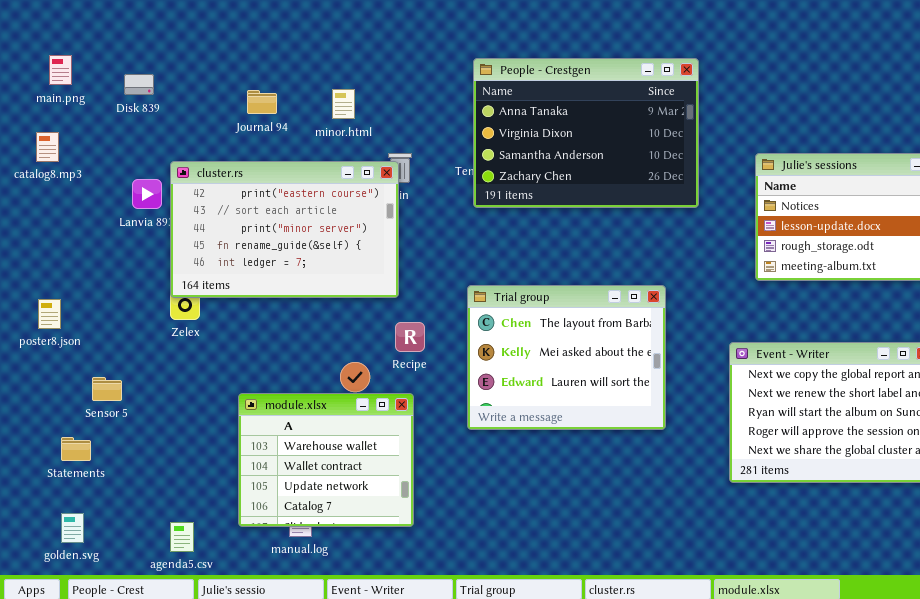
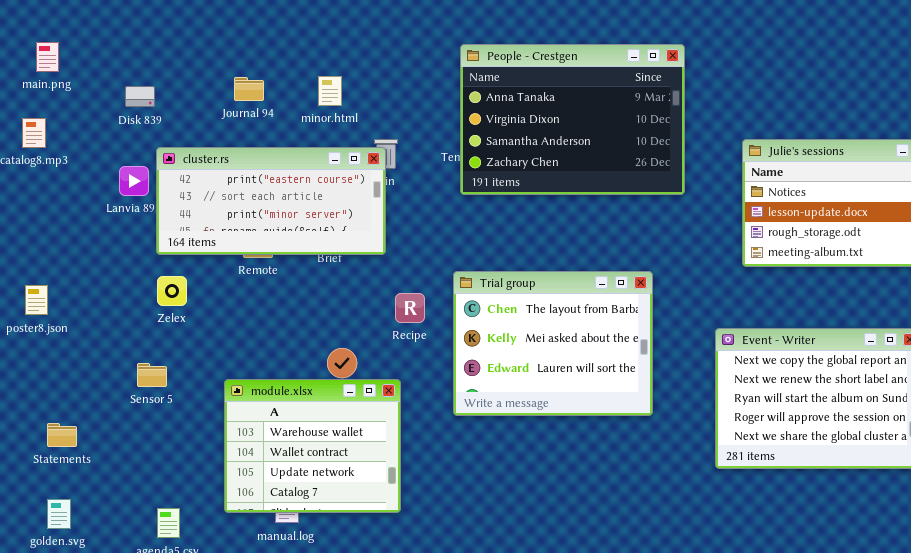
Disk 839: [124,74,154,95] -> [125,86,155,107], moved
cluster.rs: [170,161,399,298] -> [156,147,386,255], resized
Recipe: [395,322,425,352] -> [395,293,425,323], moved
Sensor 5: [92,377,122,401] -> [137,363,167,387], moved

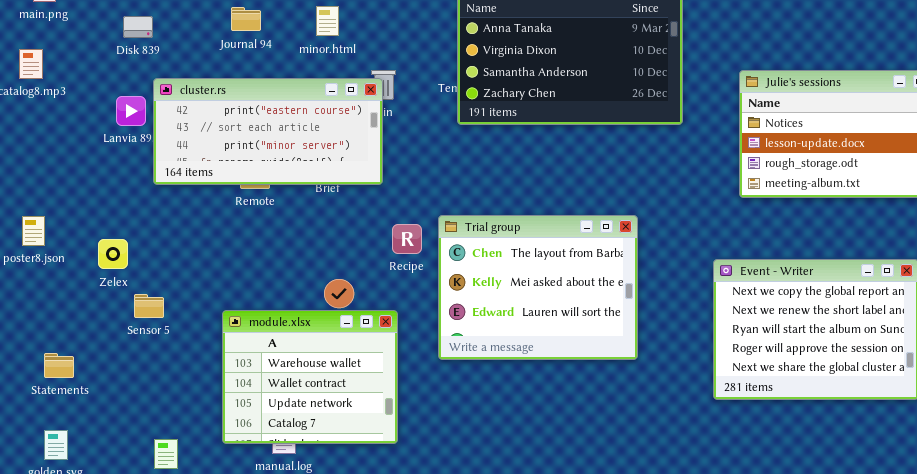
Trial group: [453,271,653,416] -> [438,215,638,360], moved
Zelex: [157,276,187,306] -> [98,239,128,269], moved

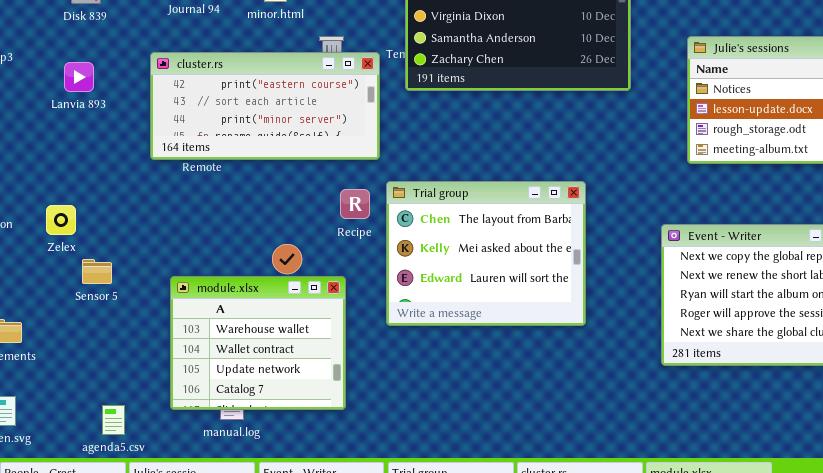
cluster.rs: [153,78,383,185] -> [150,52,380,160], moved

